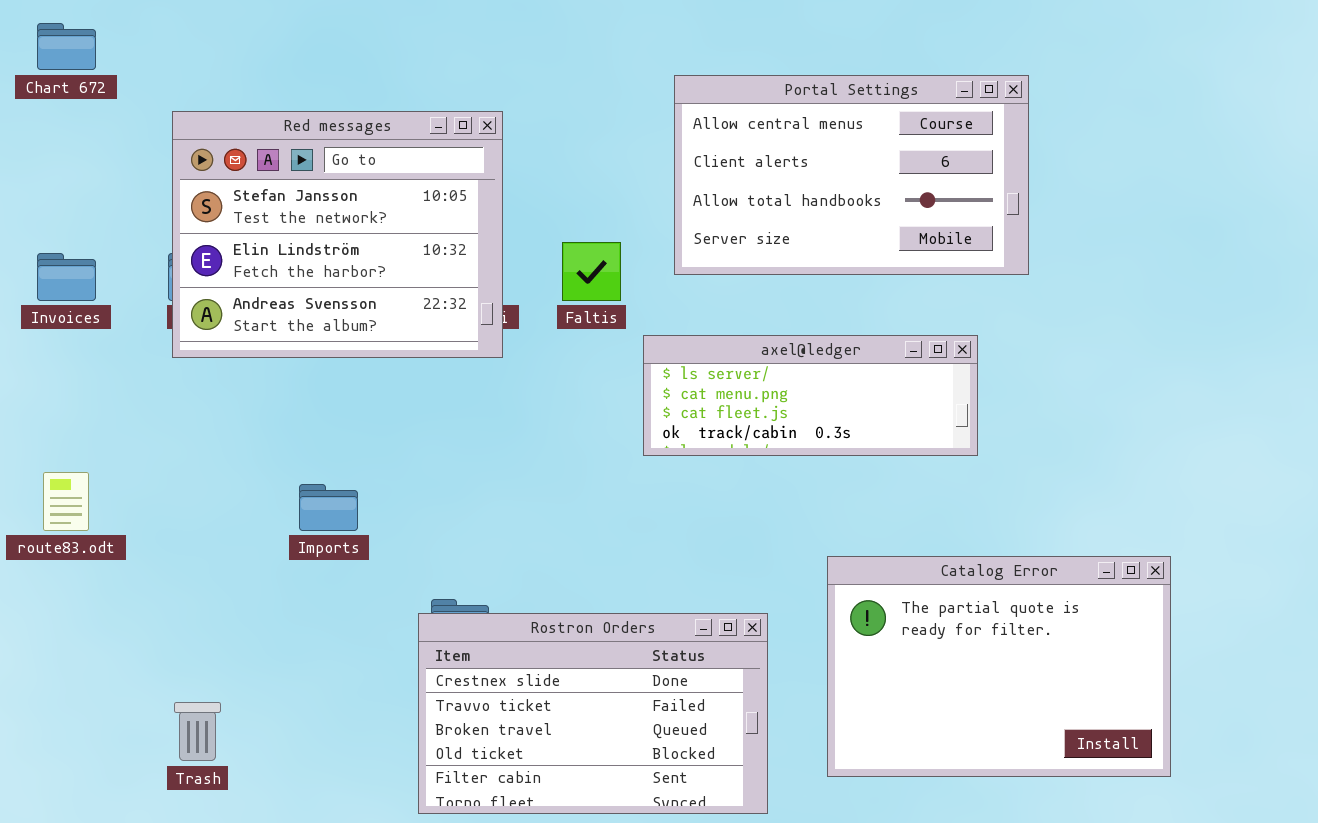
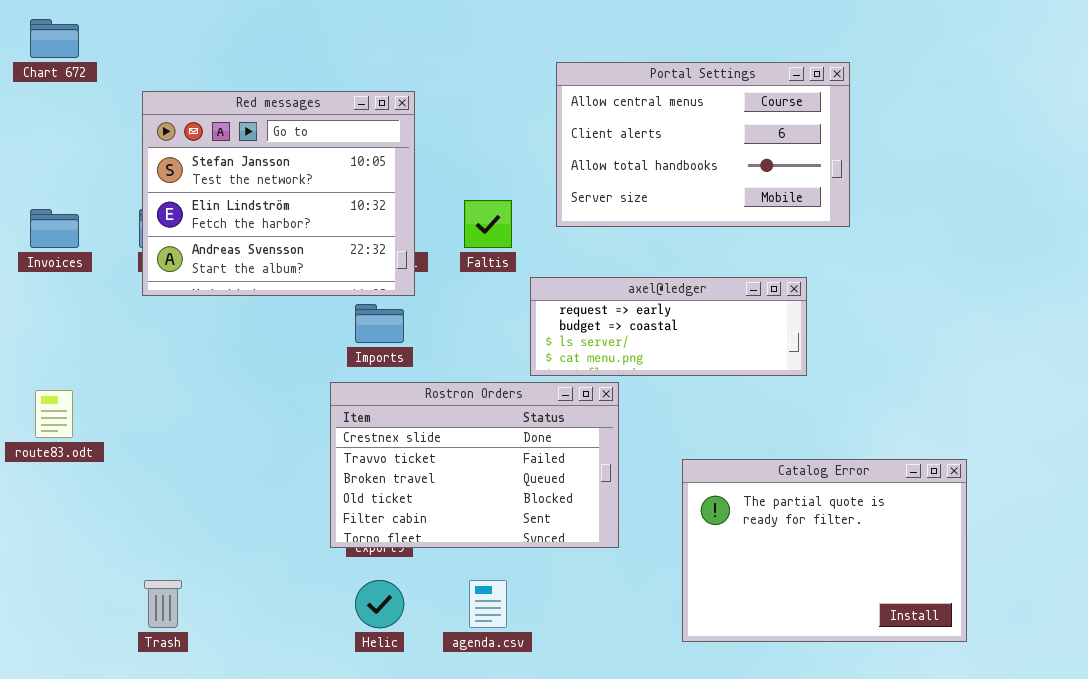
axel@ledger: [643,335,978,456] -> [530,277,807,376], scrolled up 2 rows
Imports: [299,484,358,531] -> [355,304,404,343], moved
Rostron Orders: [418,613,768,814] -> [330,382,619,548], moved

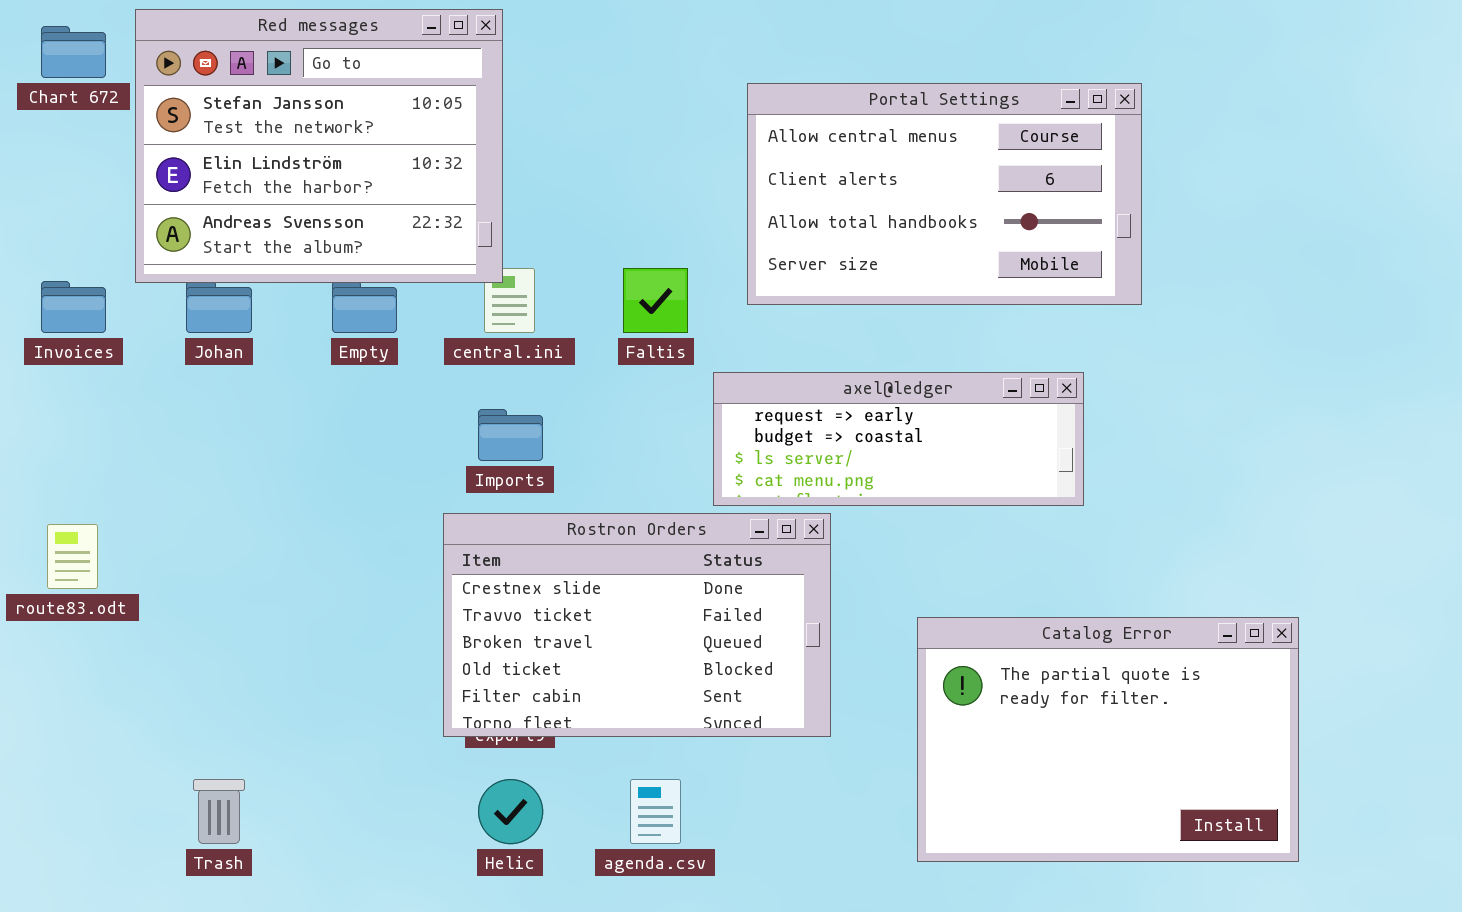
Red messages: [142,91,415,296] -> [135,9,503,283], moved

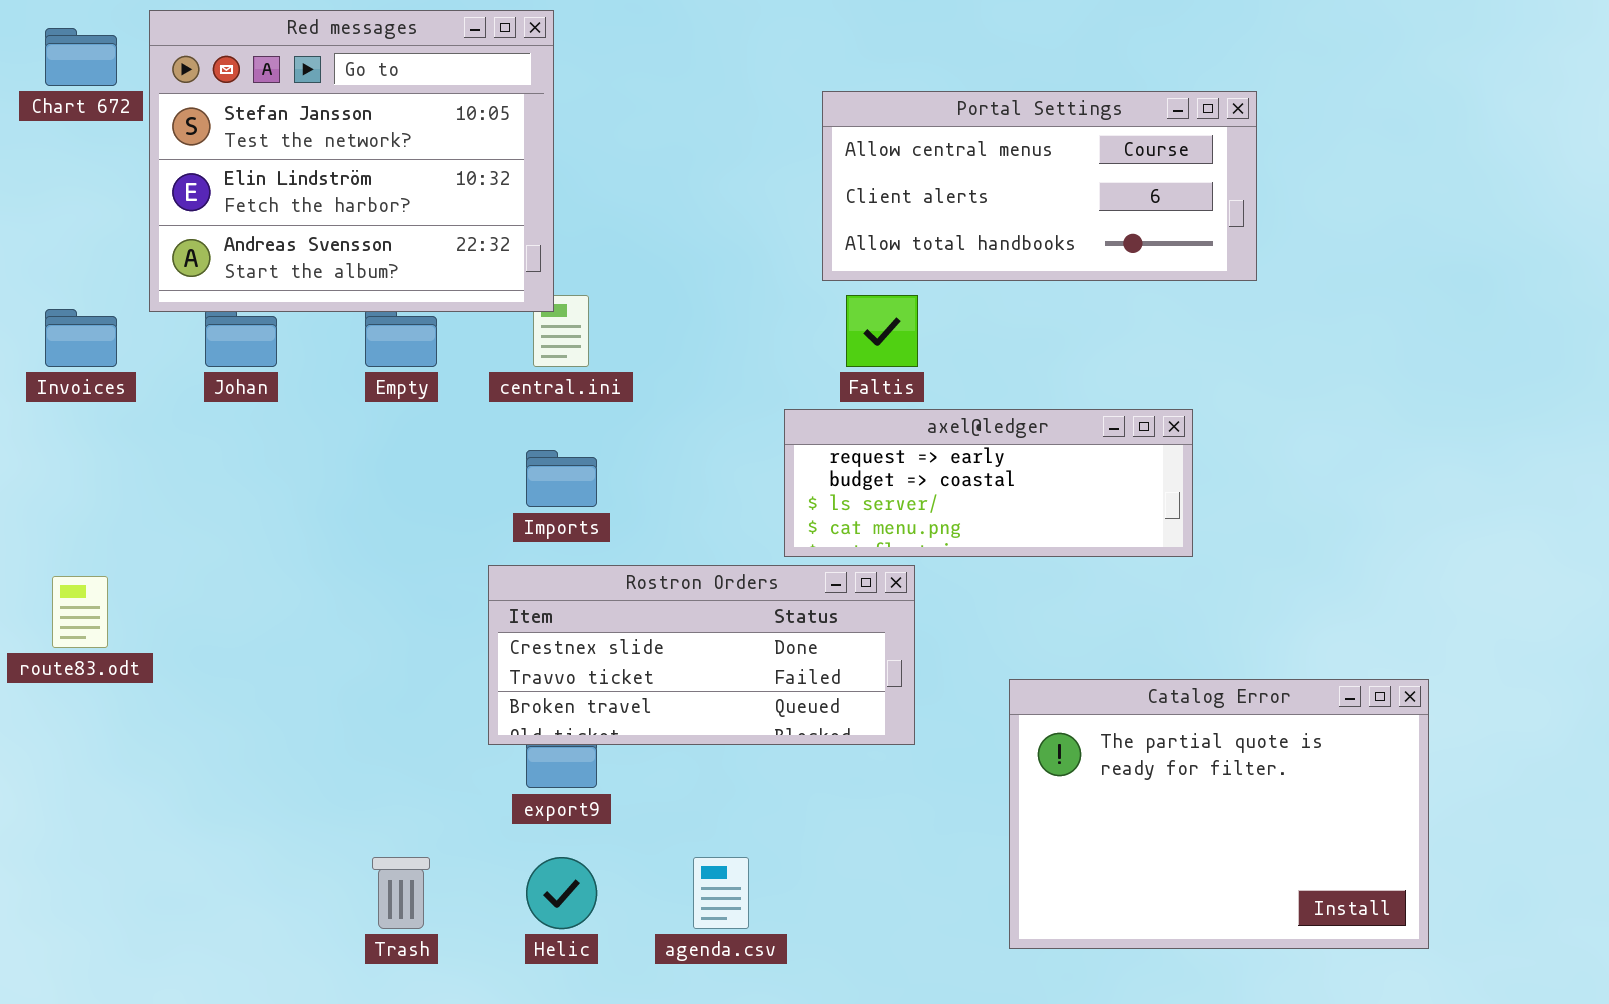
Portal Settings: [747,83,1142,305] -> [822,91,1257,281], resized
Faltis: [623,268,688,333] -> [846,295,918,367], moved
Rostron Orders: [443,513,831,737] -> [488,565,915,745], resized
Trash: [193,779,245,844] -> [372,857,430,929], moved

